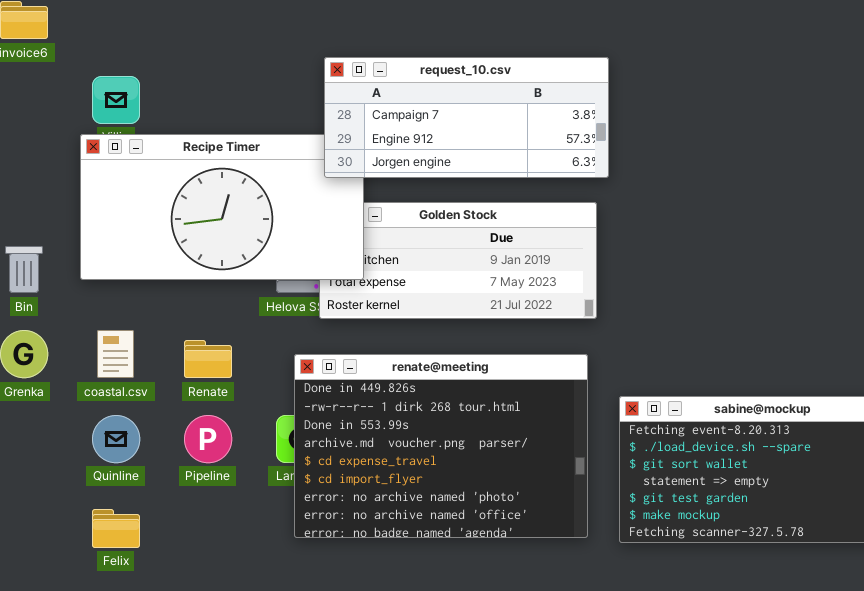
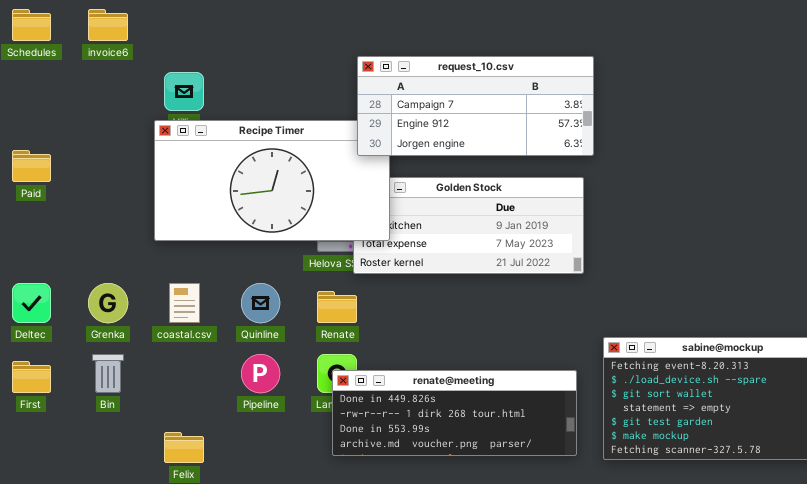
Bin: [5,246,43,293] -> [92,354,124,393], moved
Renate: [184,340,232,378] -> [317,291,357,323], moved
renate@meeting: [294,354,588,538] -> [332,370,577,456], resized
Quinline: [92,415,140,463] -> [241,283,280,323], moved

